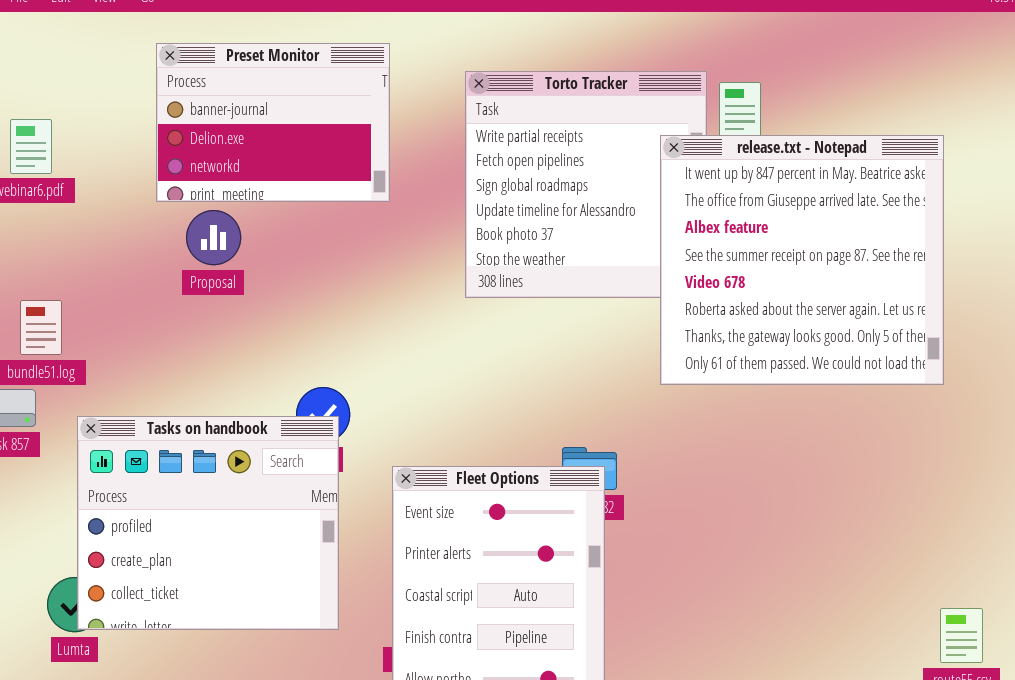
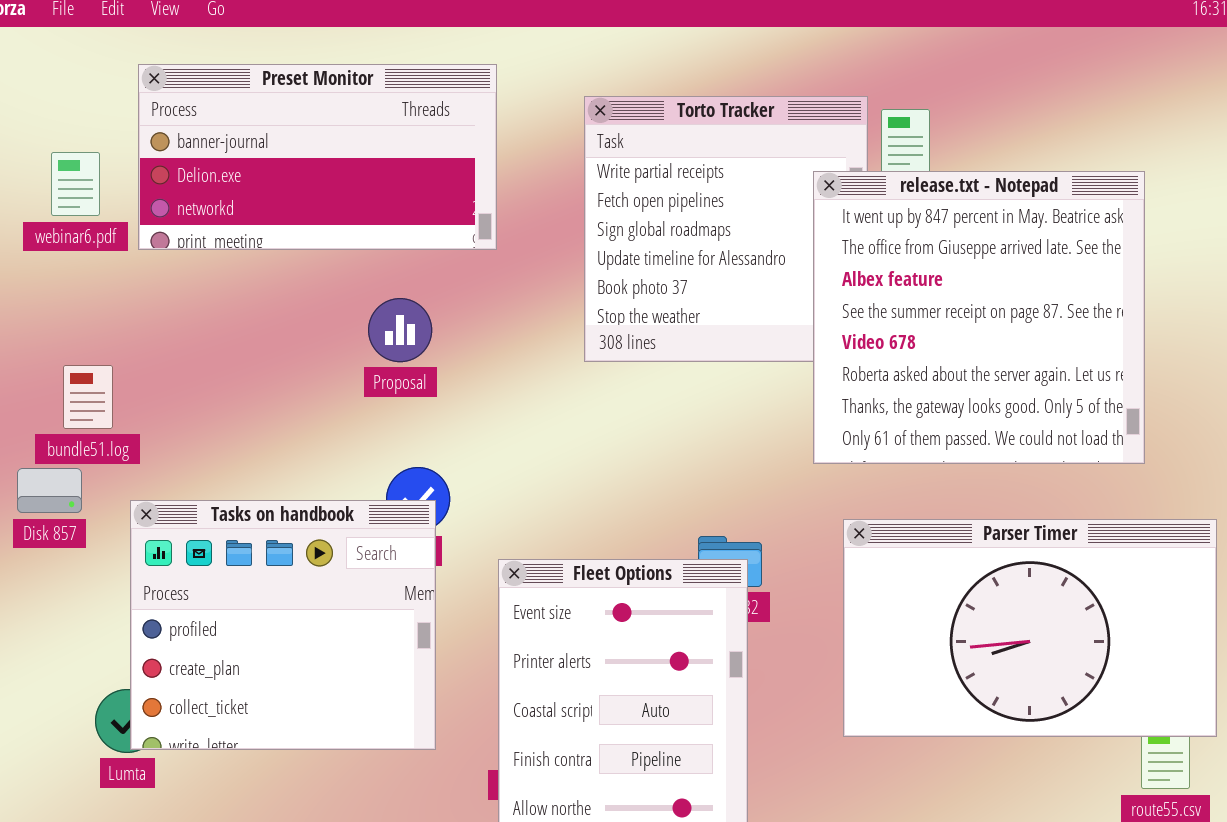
Preset Monitor: [156,43,390,202] -> [138,64,497,250], resized
Proposal: [186,210,241,265] -> [368,298,432,362], moved
Parser Timer: none -> [843,519,1217,737], opened

